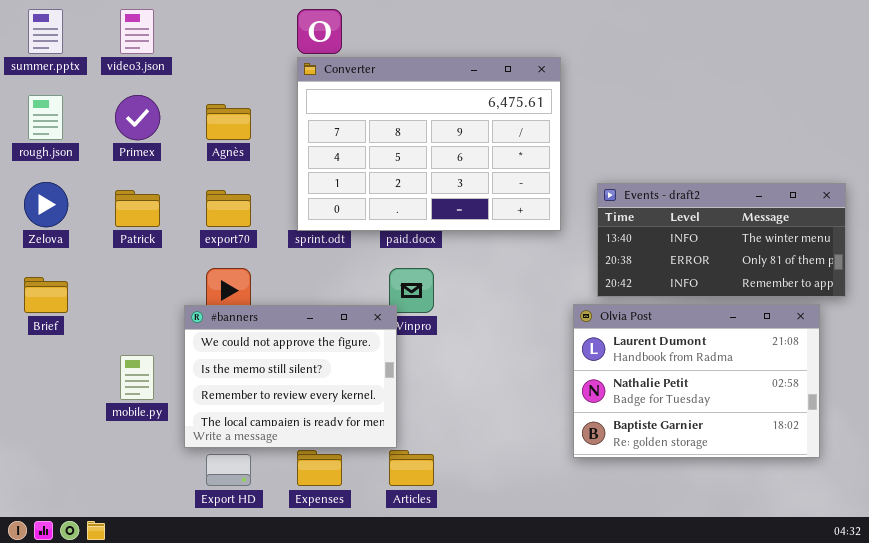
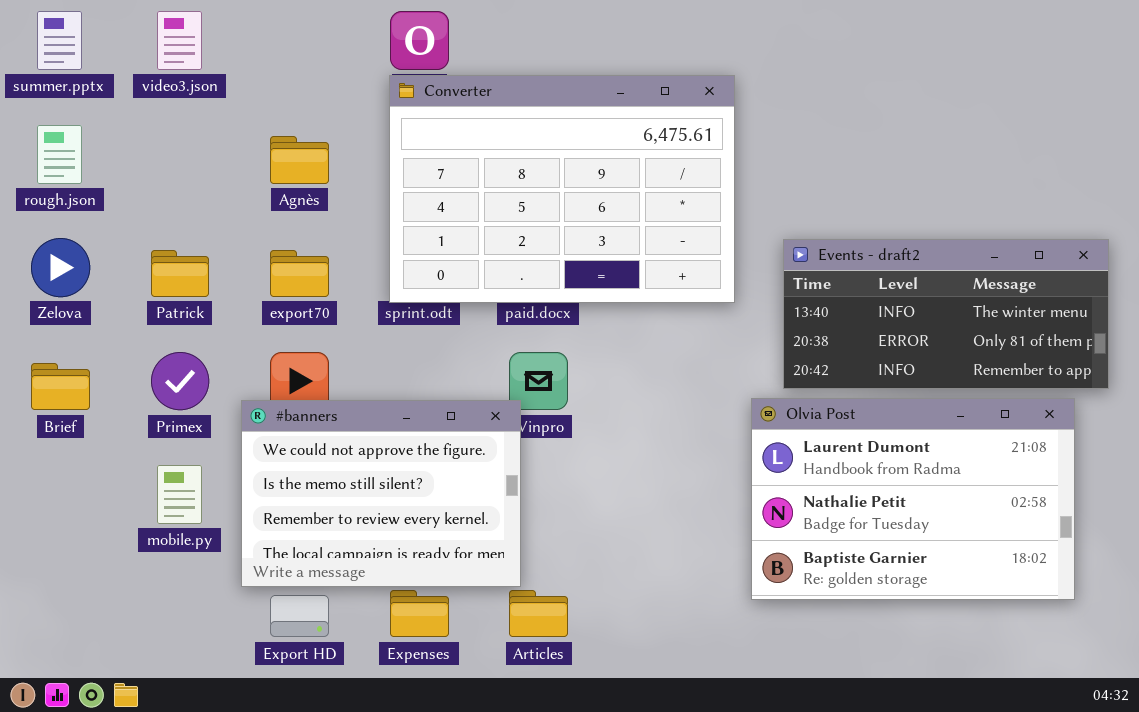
Primex: [115,95,160,140] -> [151,352,209,410], moved

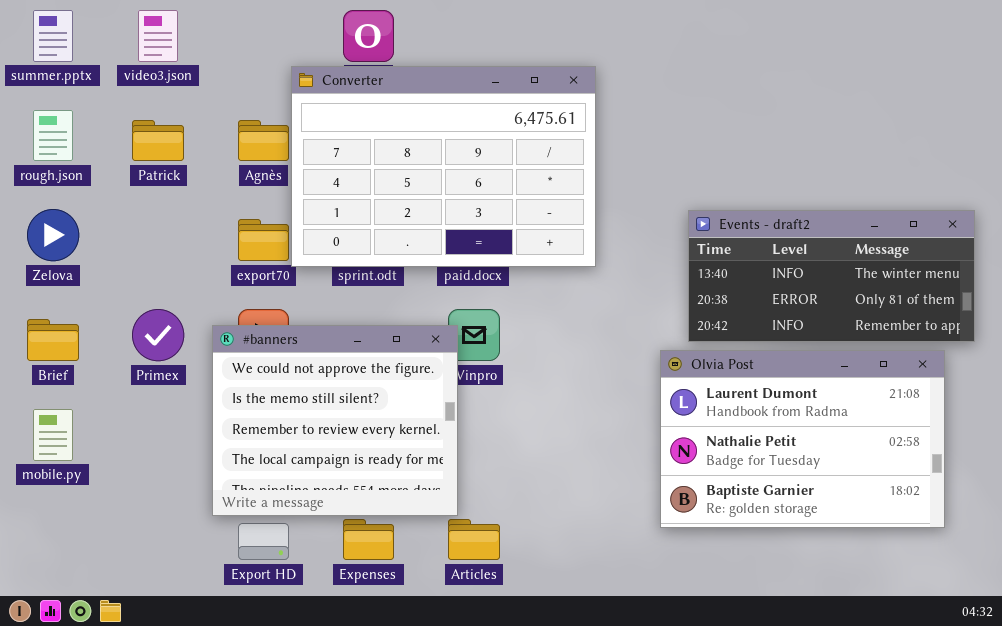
Converter: [389,75,735,303] -> [291,66,596,267], moved
Patrick: [151,250,209,297] -> [132,120,184,161], moved
#banners: [241,400,521,587] -> [212,325,458,516], resized
mobile.py: [157,465,202,524] -> [33,409,73,461], moved

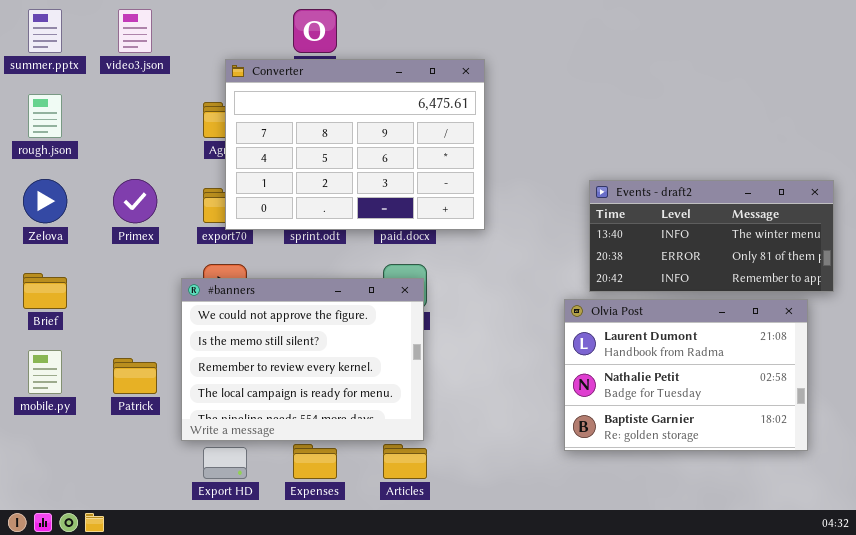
Converter: [291,66,596,267] -> [225,59,485,230], moved
Patrick: [132,120,184,161] -> [113,358,157,394], moved
Primex: [132,309,184,361] -> [113,179,157,223], moved
#banners: [212,325,458,516] -> [181,278,424,441], resized

